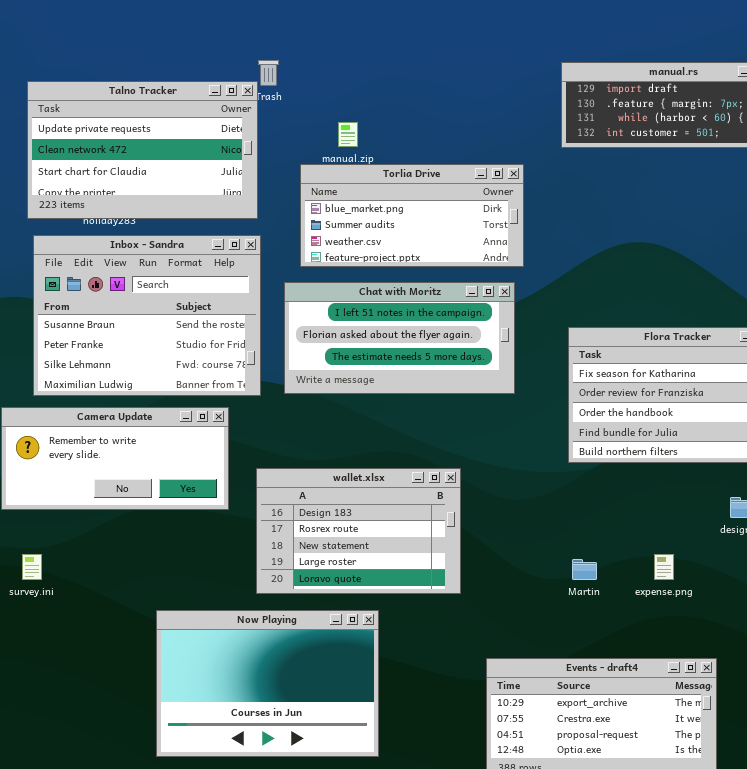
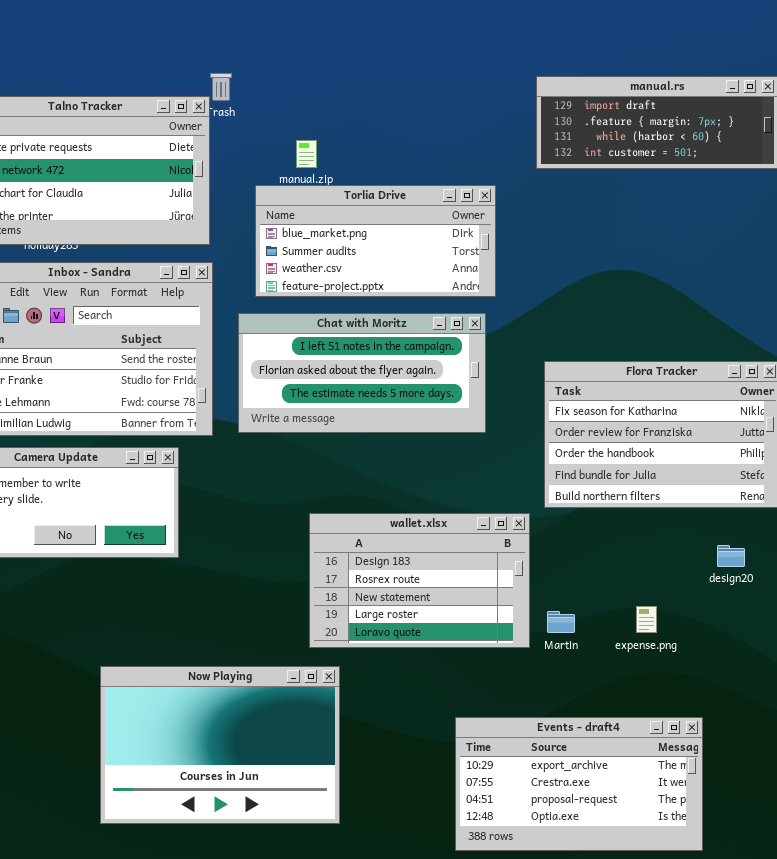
wallet.xlsx: [256,468,461,594] -> [309,513,530,648], moved

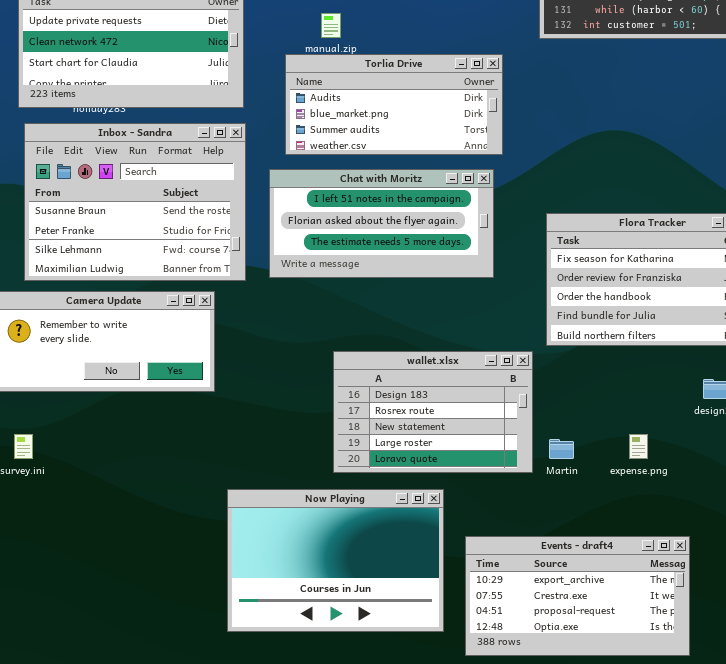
Torlia Drive: [255,185,496,297] -> [285,54,503,155], scrolled up 1 row
Now Playing: [100,666,340,824] -> [227,489,444,632], moved

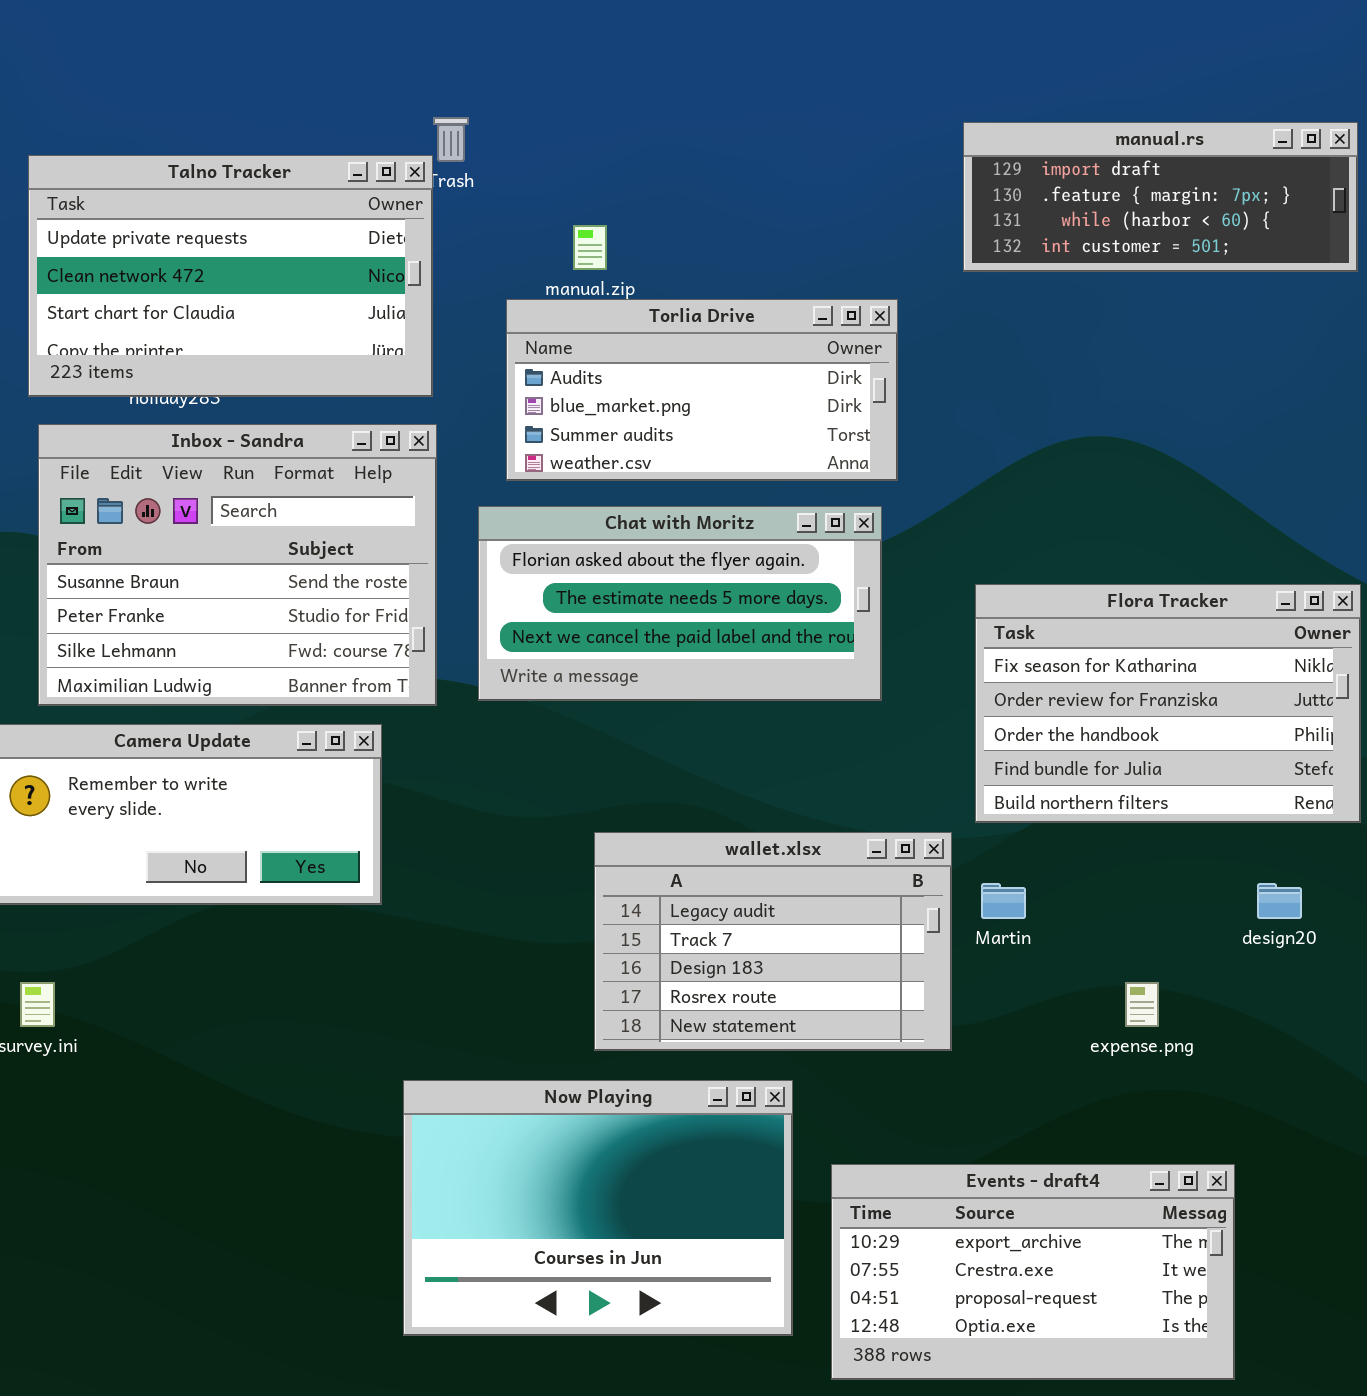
Chat with Moritz: [269,169,494,278] -> [478,506,882,701], scrolled down 1 row
wallet.xlsx: [333,351,533,473] -> [594,832,952,1051], scrolled up 2 rows
Martin: [549,439,574,459] -> [981,883,1026,919], moved

